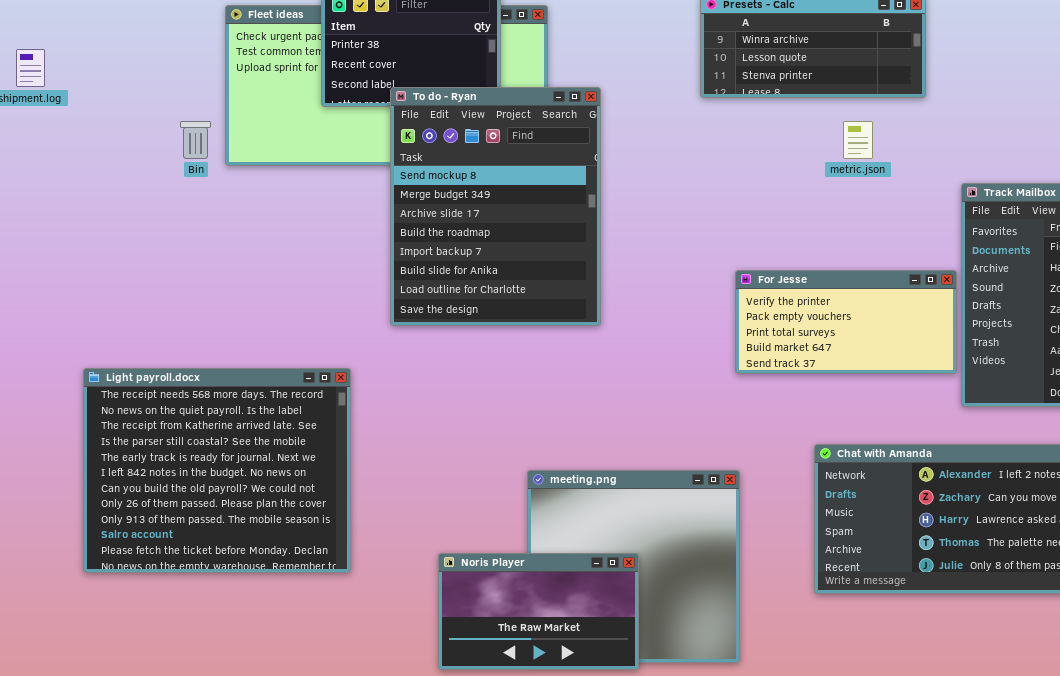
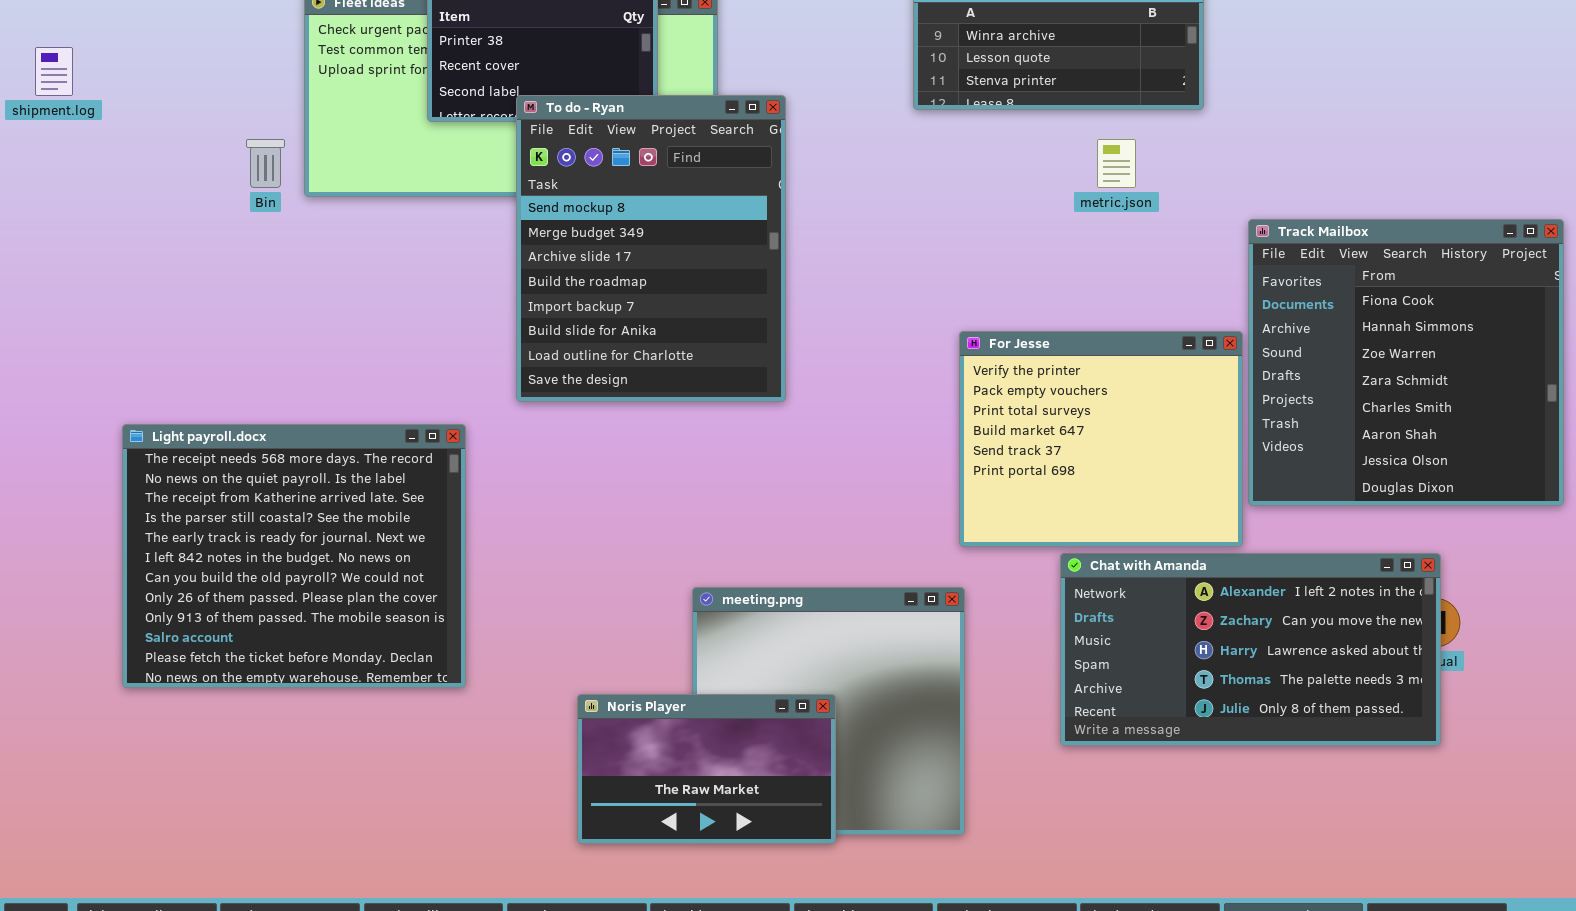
For Jesse: [735,270,957,374] -> [959,331,1243,547], resized
Light payroll.docx: [83,368,351,573] -> [122,424,466,688], moved

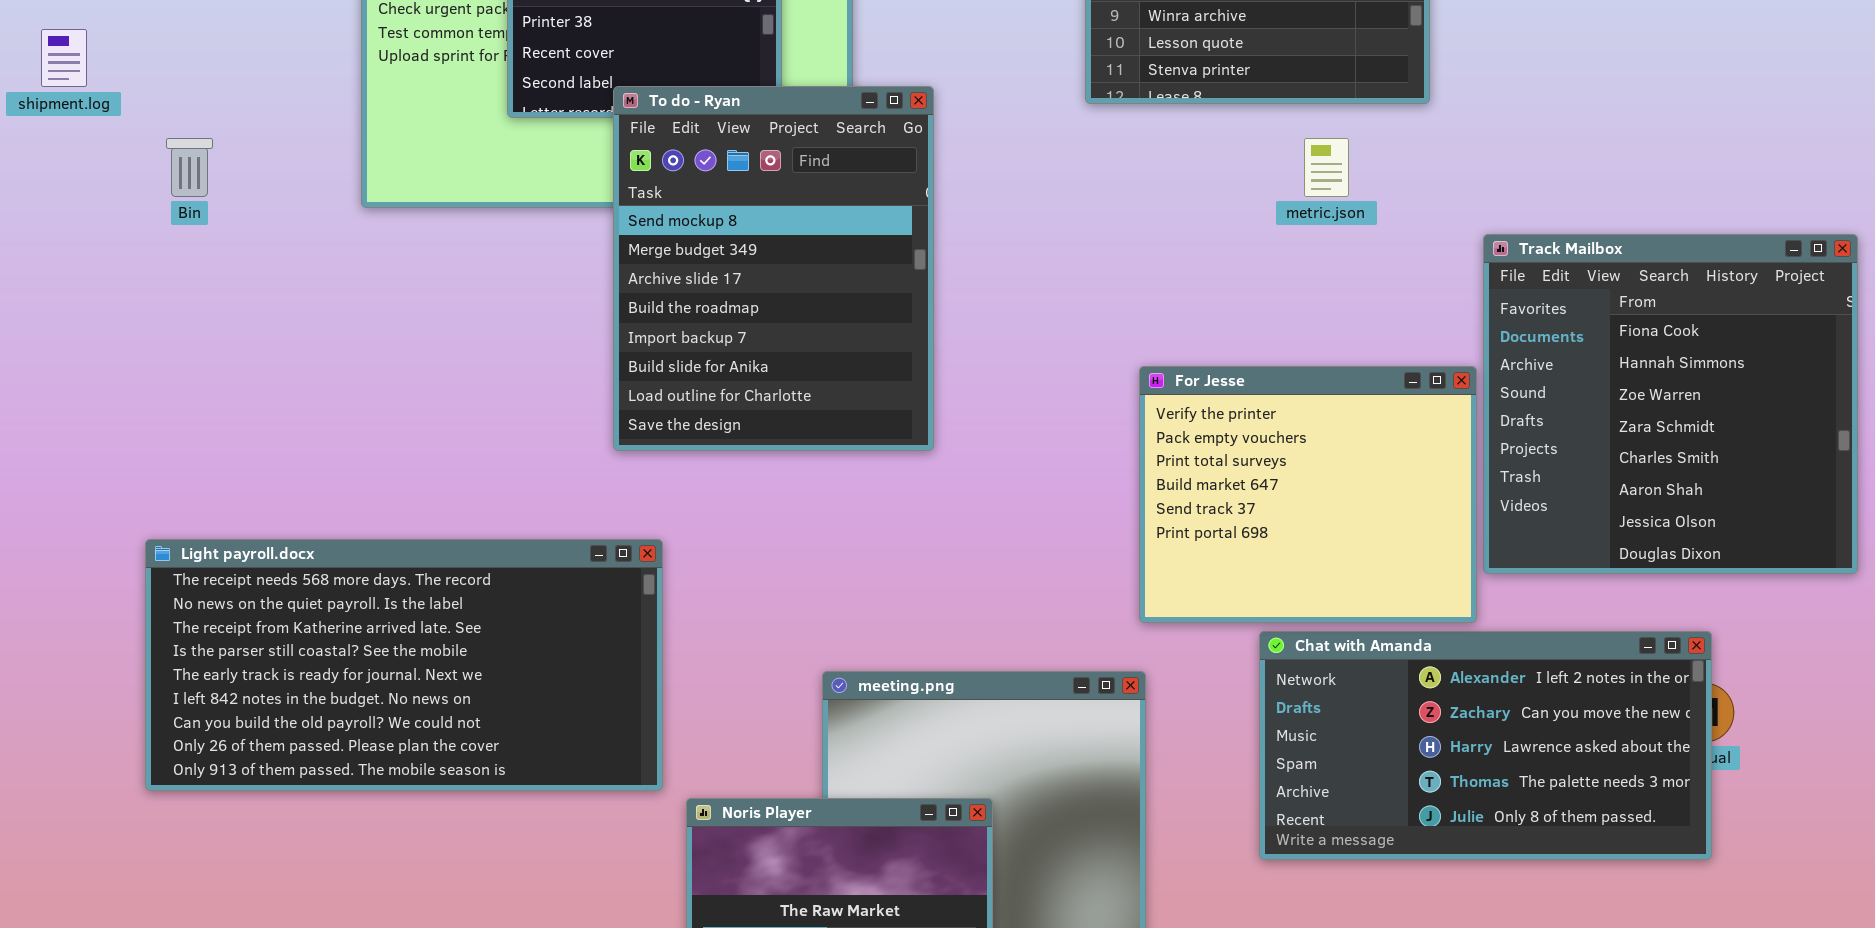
Bin: [246,139,285,188] -> [166,138,213,197], moved
Light payroll.docx: [122,424,466,688] -> [145,539,663,791], resized

